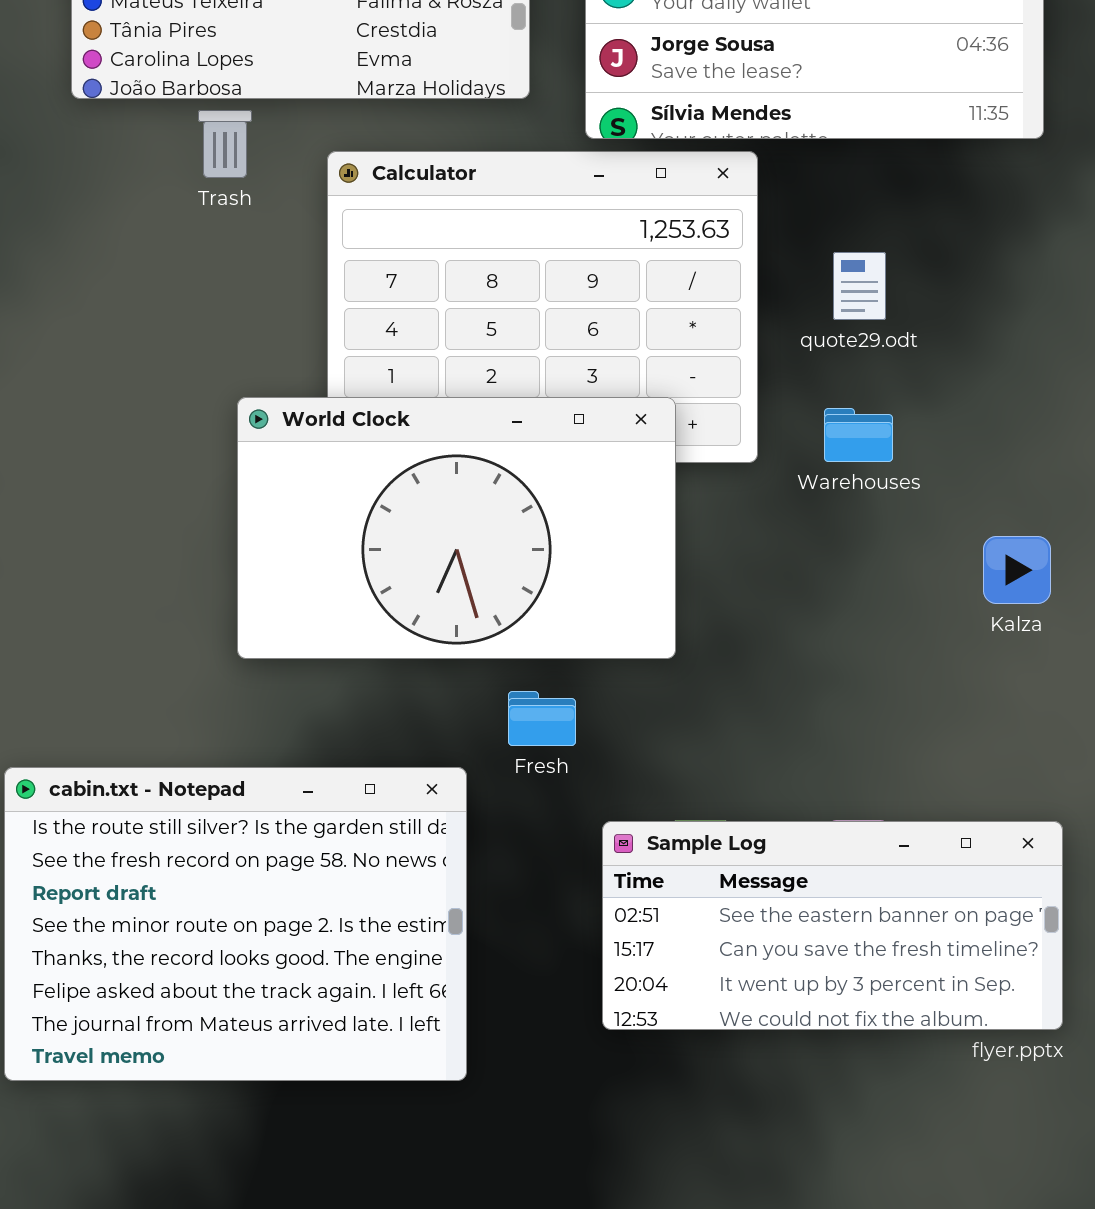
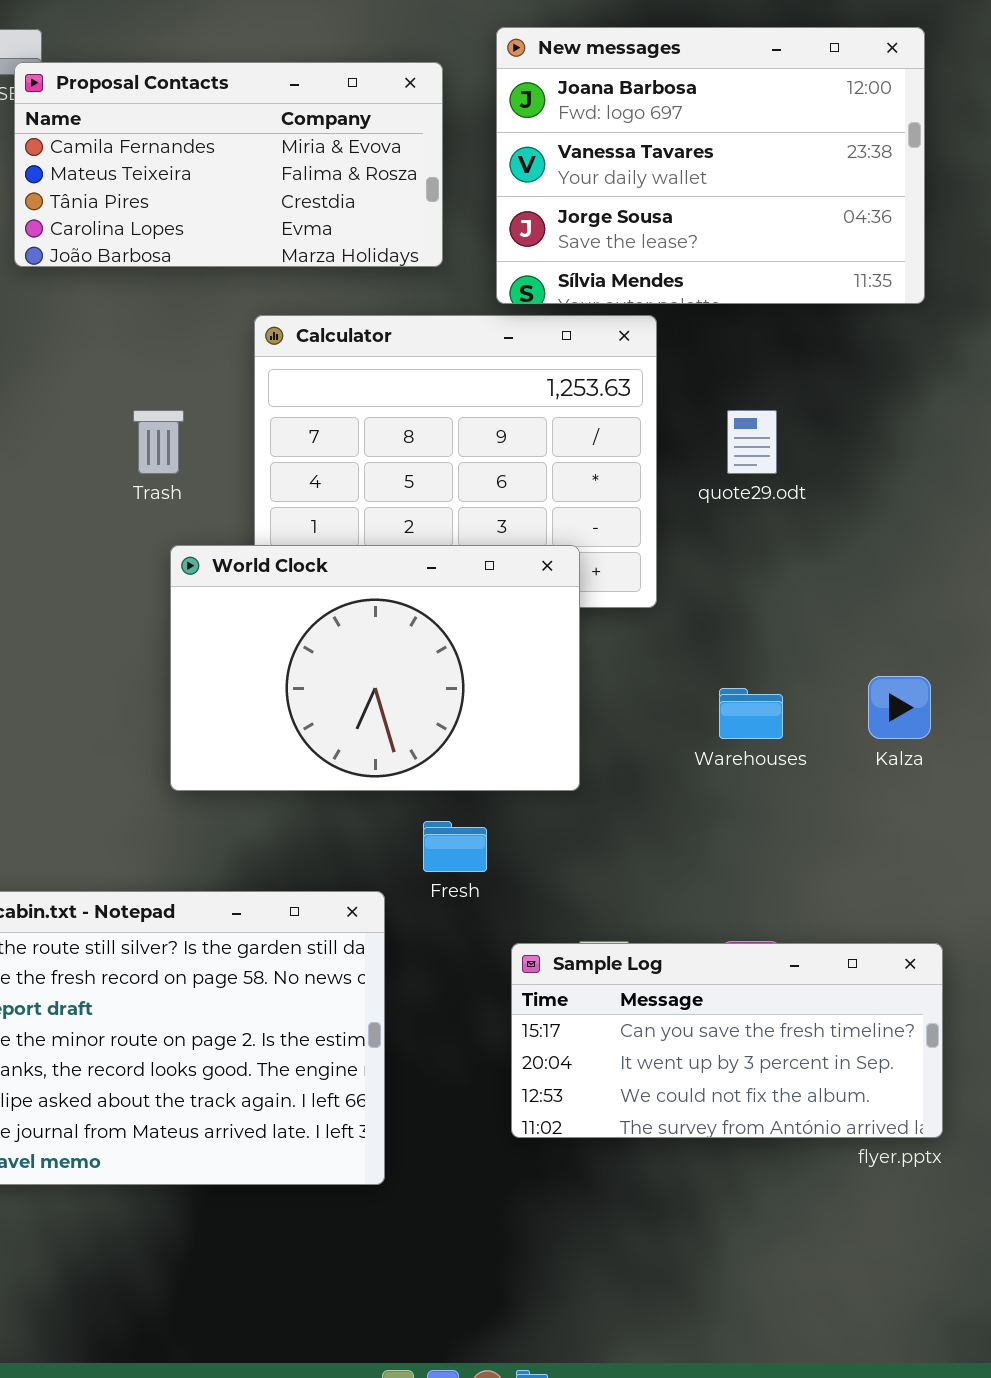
Trash: [198,110,252,178] -> [133,410,184,474], moved
Warehouses: [824,408,893,462] -> [719,688,783,739], moved
Sample Log: [602,821,1063,1030] -> [511,943,943,1138], scrolled down 1 row

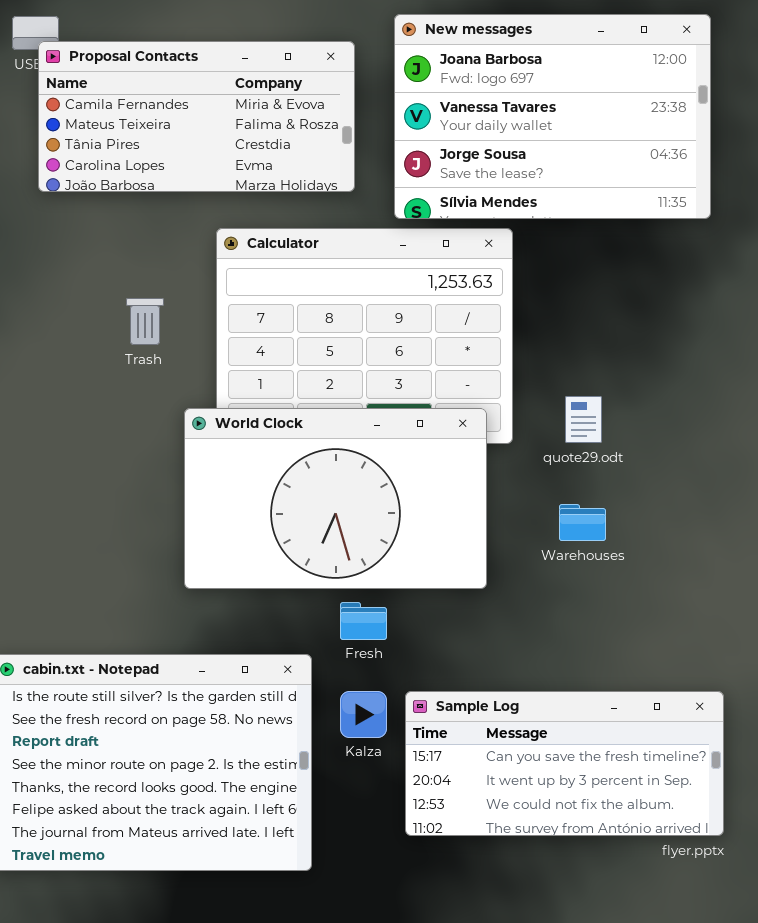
quote29.odt: [727,410,777,474] -> [565,396,602,443], moved
World Clock: [170,545,580,791] -> [184,408,487,589], moved
Kalza: [868,676,931,739] -> [340,691,387,738], moved

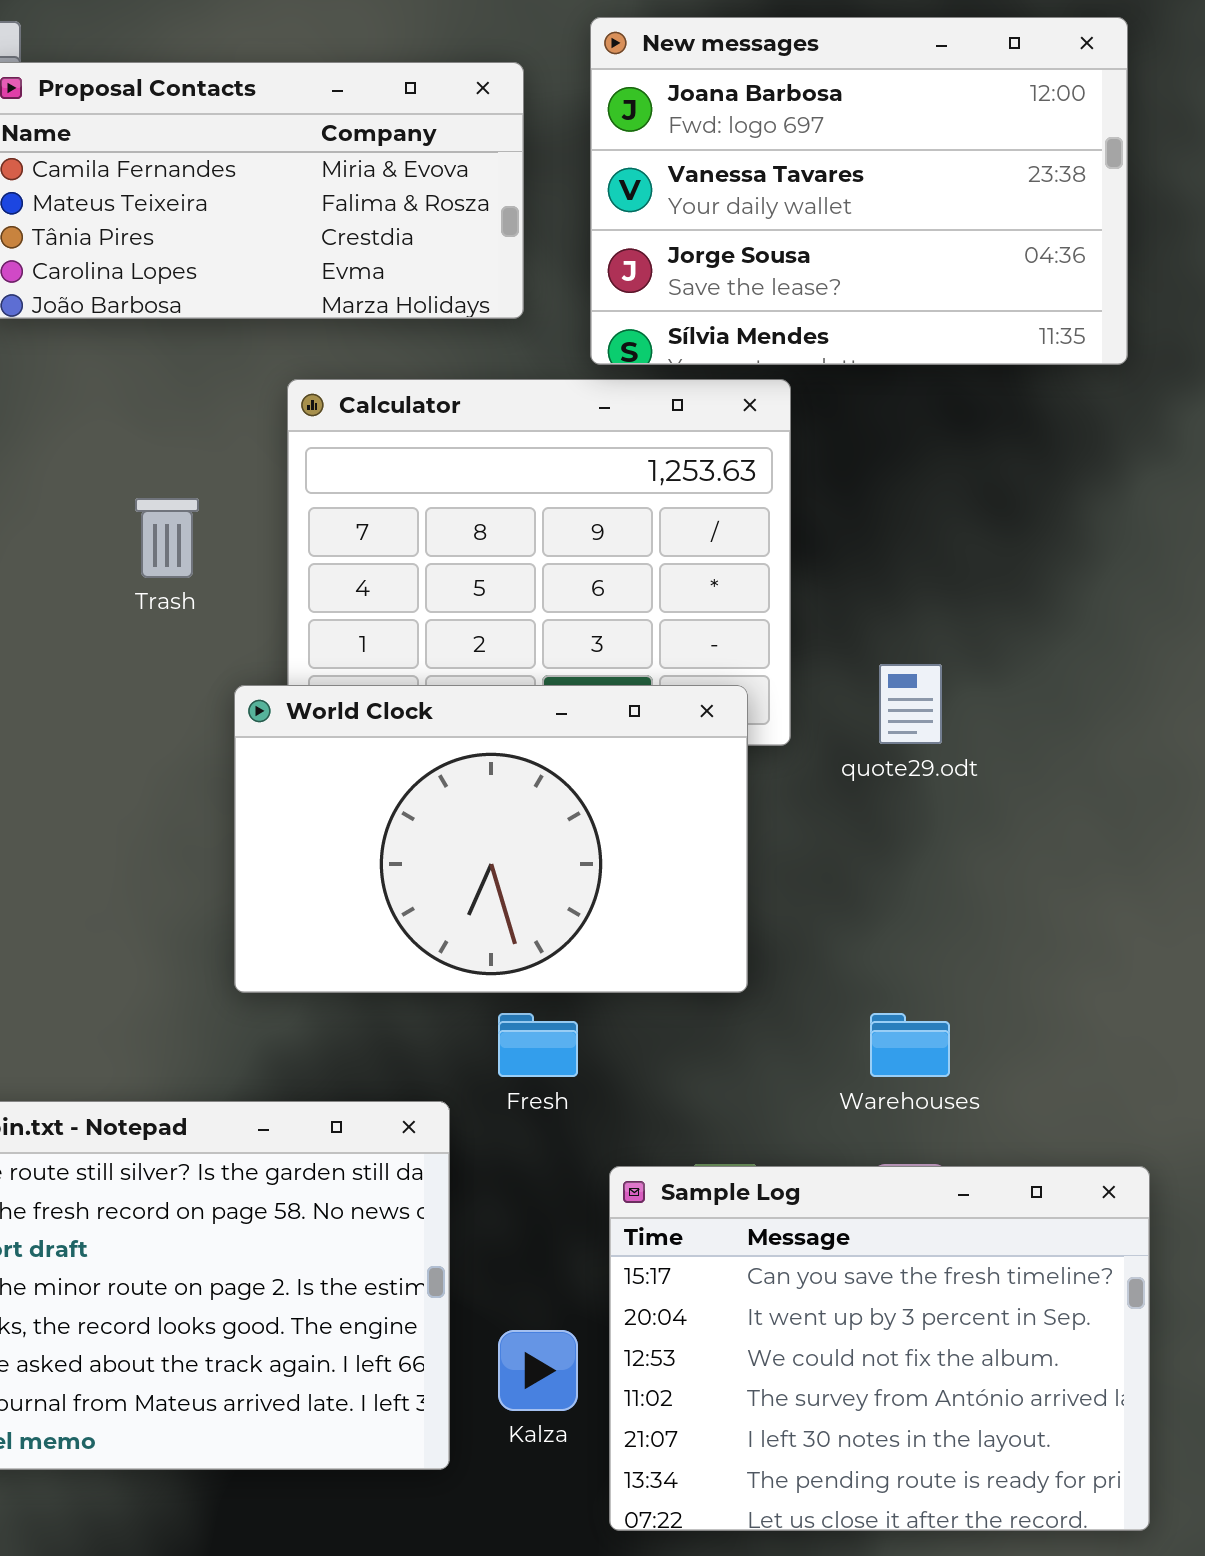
Warehouses: [559,504,606,541] -> [870,1013,950,1077], moved
Kalza: [340,691,387,738] -> [498,1330,578,1411], moved
Sample Log: [405,691,724,836] -> [609,1166,1150,1531], resized

